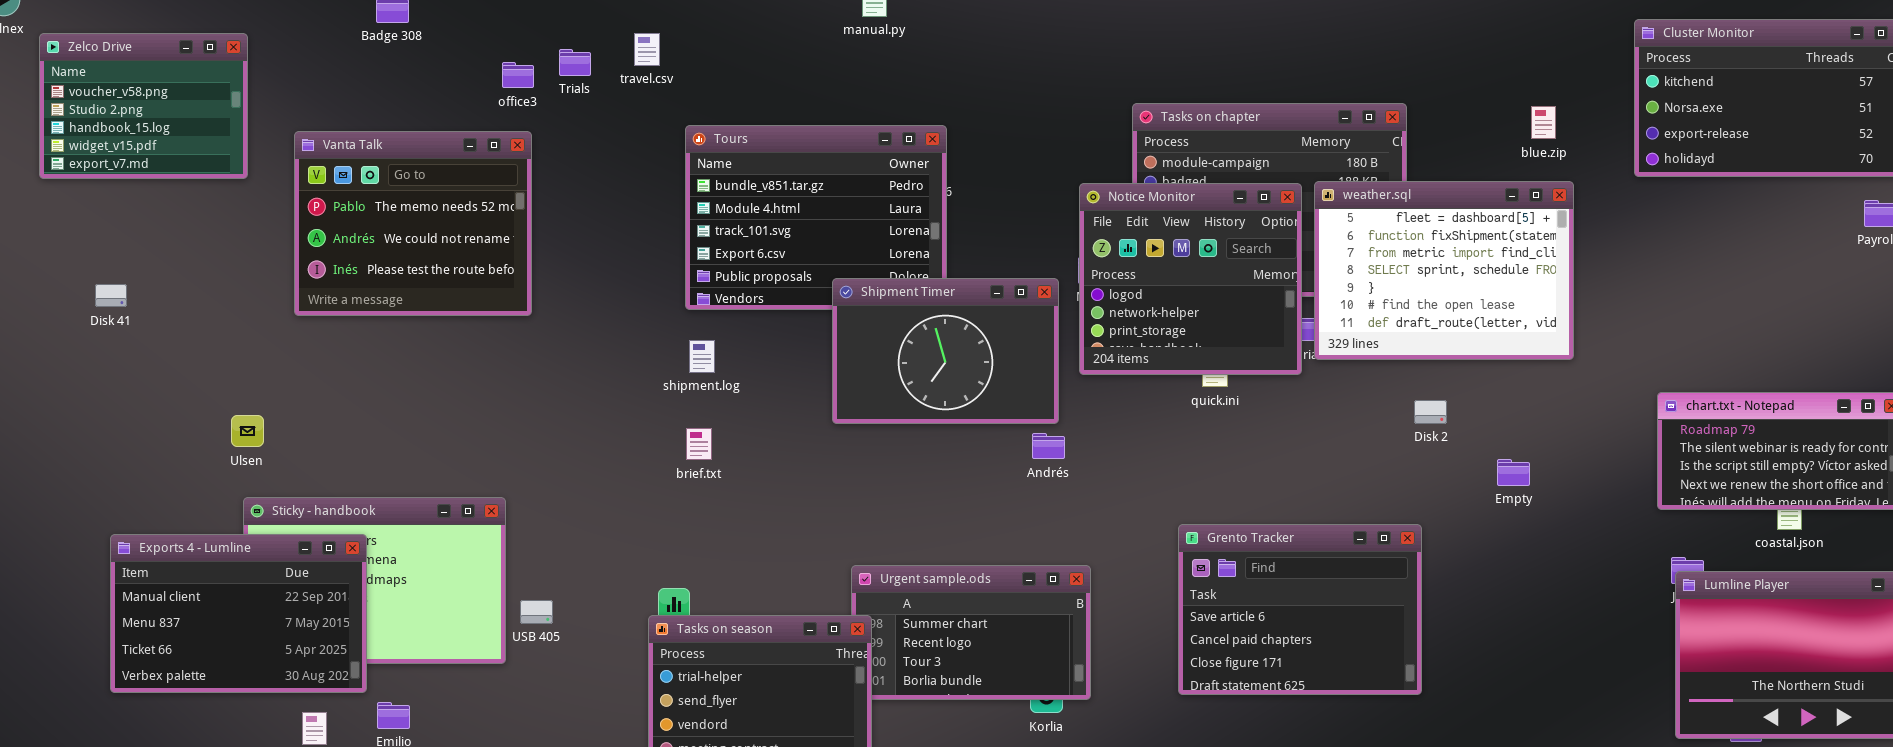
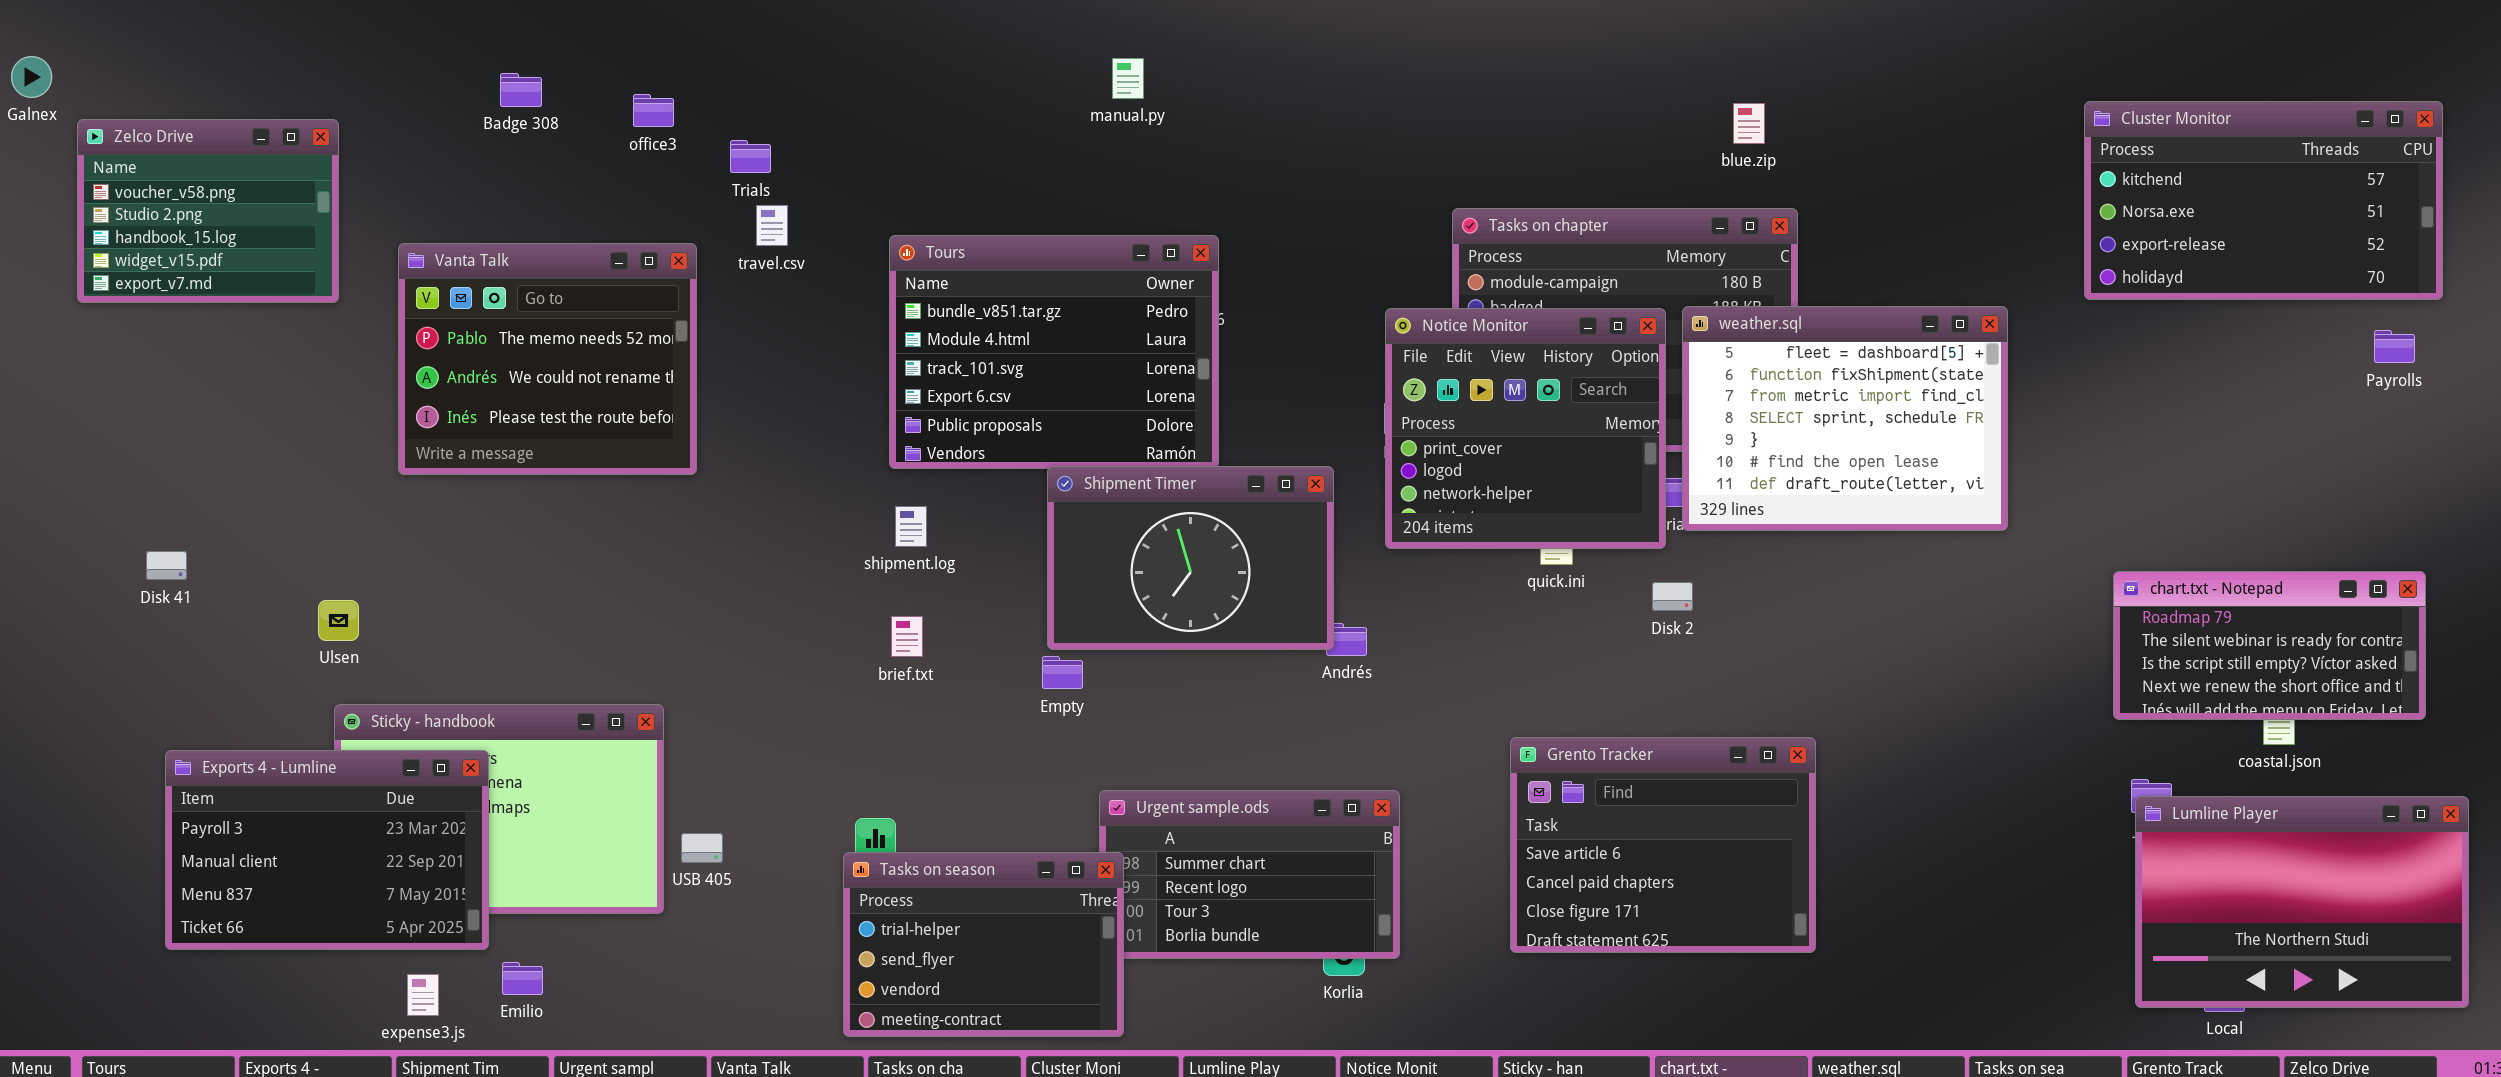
travel.csv: [634,33,660,66] -> [756,205,788,246], moved
office3: [502,62,534,88] -> [633,94,674,127], moved
blue.zip: [1531,106,1556,139] -> [1733,103,1765,144], moved
Notice Monitor: [1079,183,1302,375] -> [1385,308,1666,549], scrolled up 1 row
Shipment Timer: [832,278,1059,424] -> [1047,466,1334,650], moved
Disk 41: [95,284,127,307] -> [146,551,187,580], moved
Disk 2: [1414,400,1447,424] -> [1652,582,1693,611], moved
Empty: [1497,459,1530,486] -> [1042,656,1083,689], moved
Exports 4 - Lumline: [110,534,367,693] -> [165,750,489,950], scrolled up 1 row

